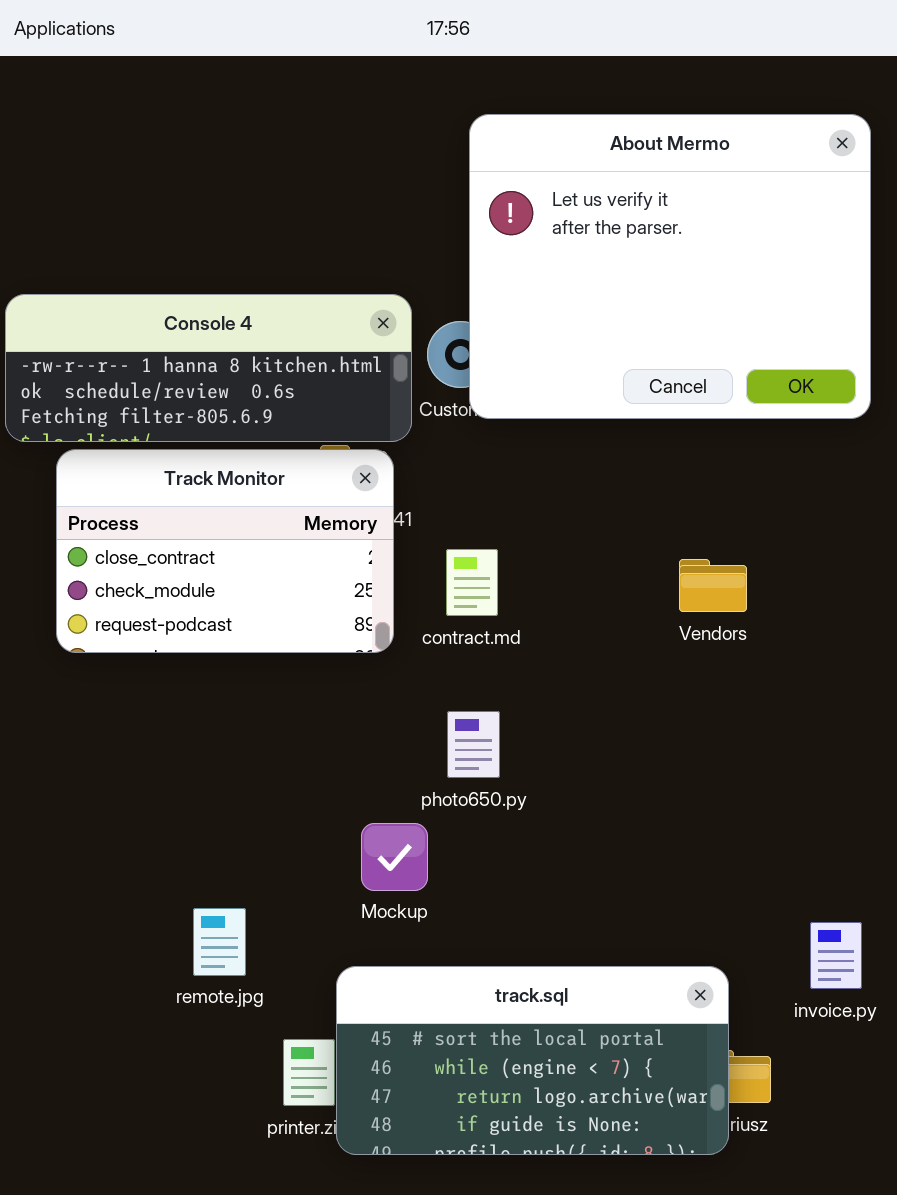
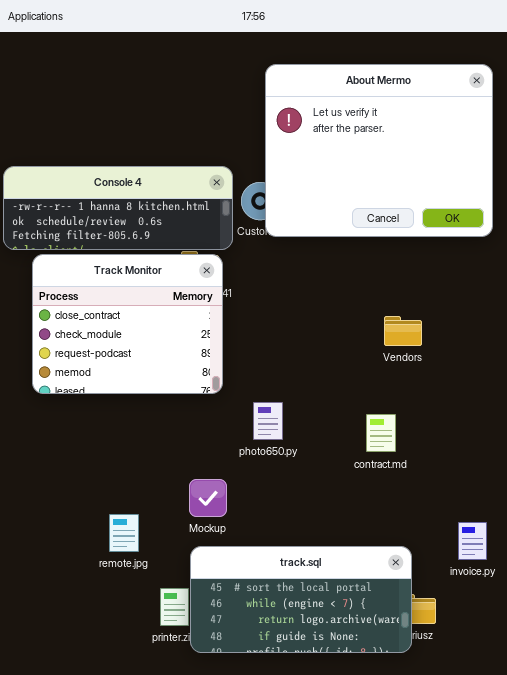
Track Monitor: [56,449,394,653] -> [32,254,223,394], resized
contract.md: [446,549,498,616] -> [366,414,396,452], moved
Mockup: [361,823,428,891] -> [189,479,227,517], moved

